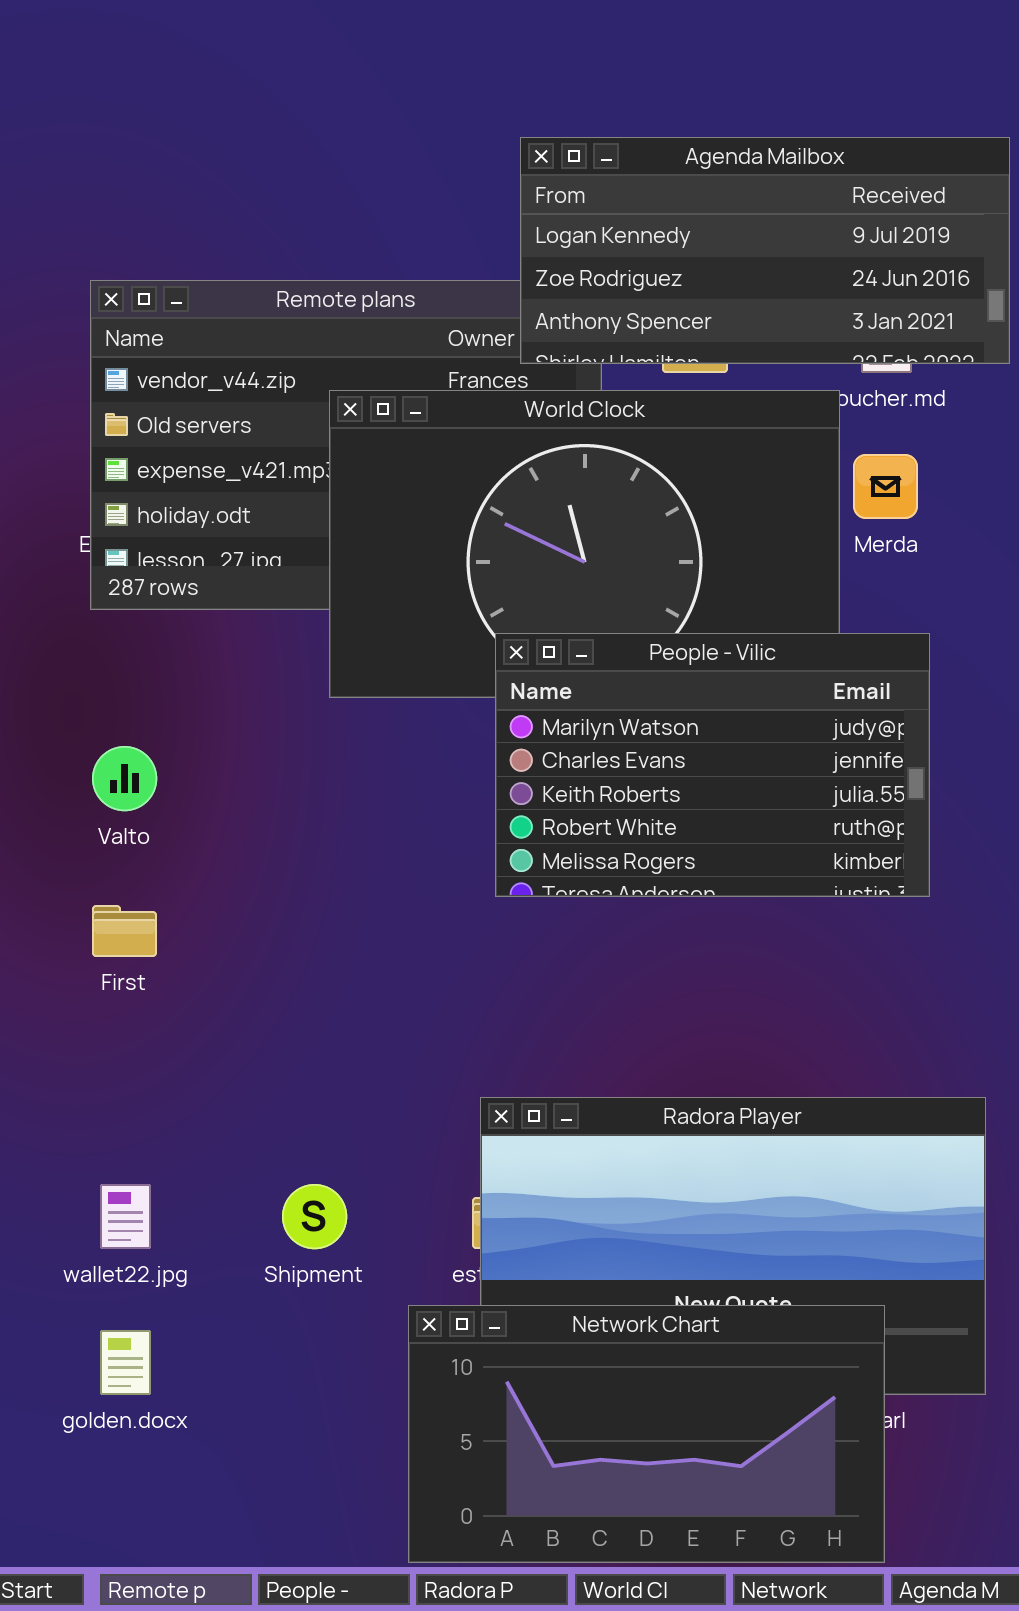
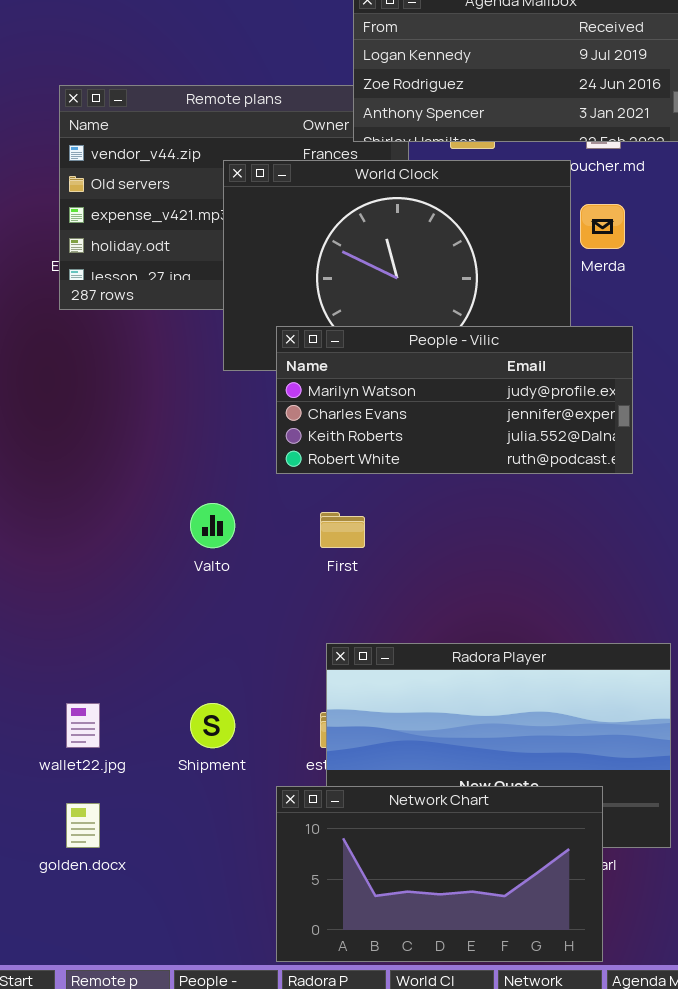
People - Vilic: [495,633,930,897] -> [276,326,633,474], resized
Valto: [92,746,157,811] -> [190,503,235,548], moved
First: [92,905,157,957] -> [320,512,365,548], moved

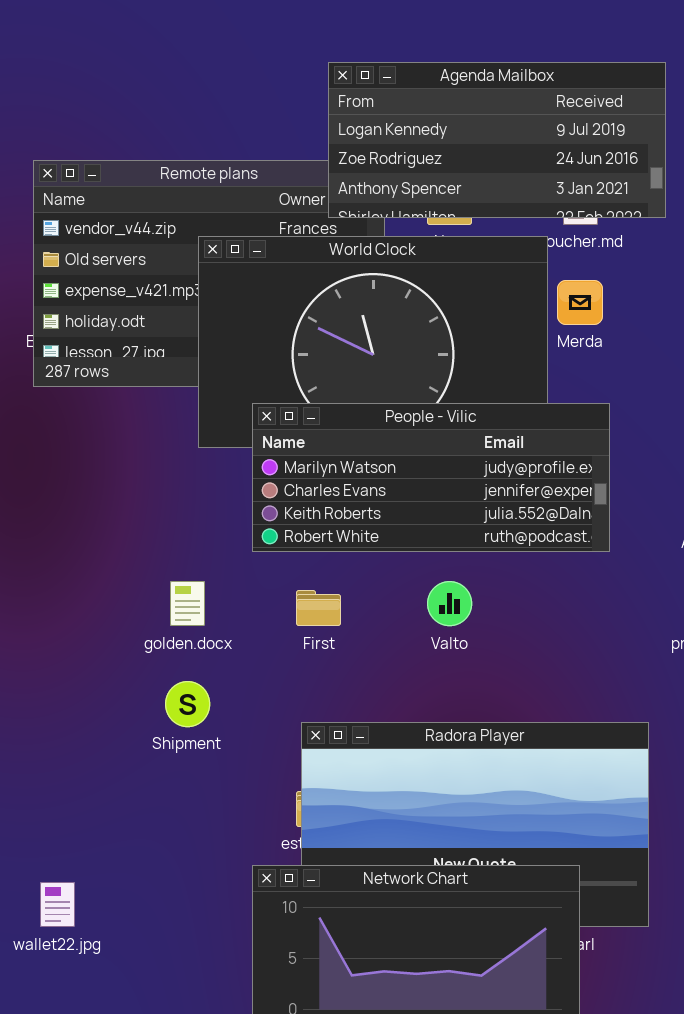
Valto: [190,503,235,548] -> [427,581,472,626], moved
wallet22.jpg: [66,703,100,748] -> [40,882,75,927], moved
Shipment: [190,703,235,748] -> [165,681,210,727], moved
golden.docx: [66,803,100,848] -> [170,581,205,626], moved

